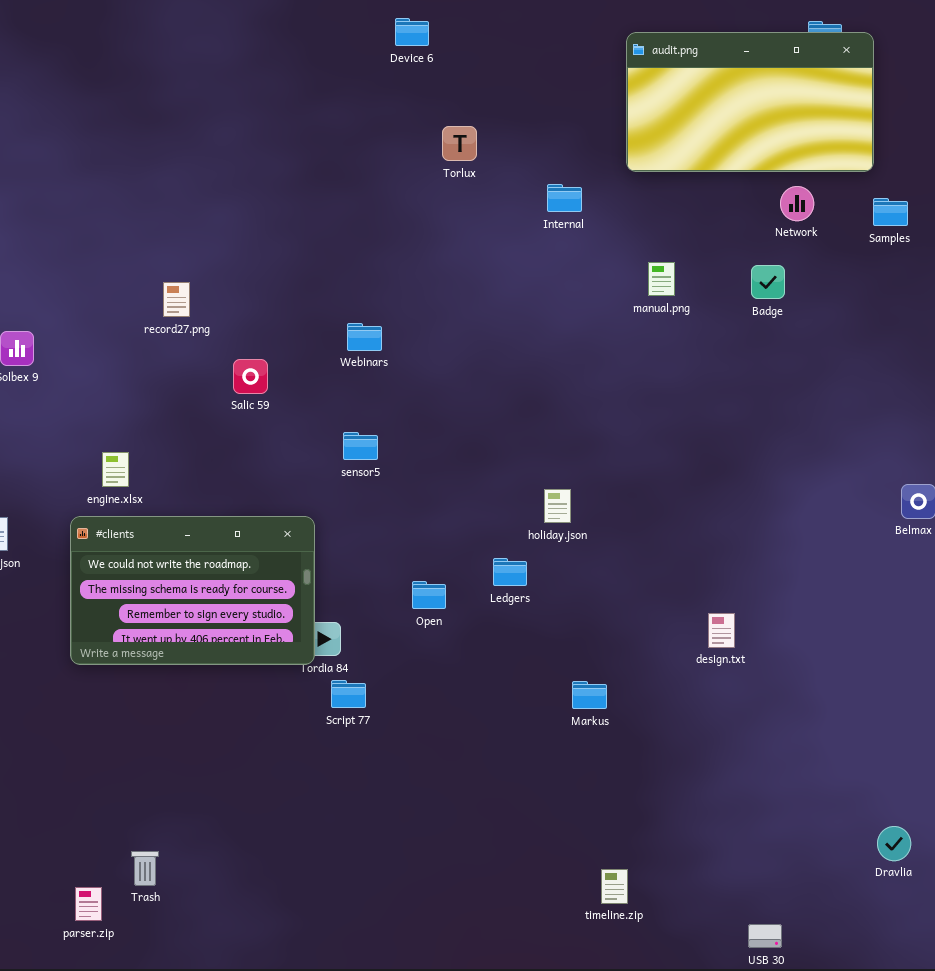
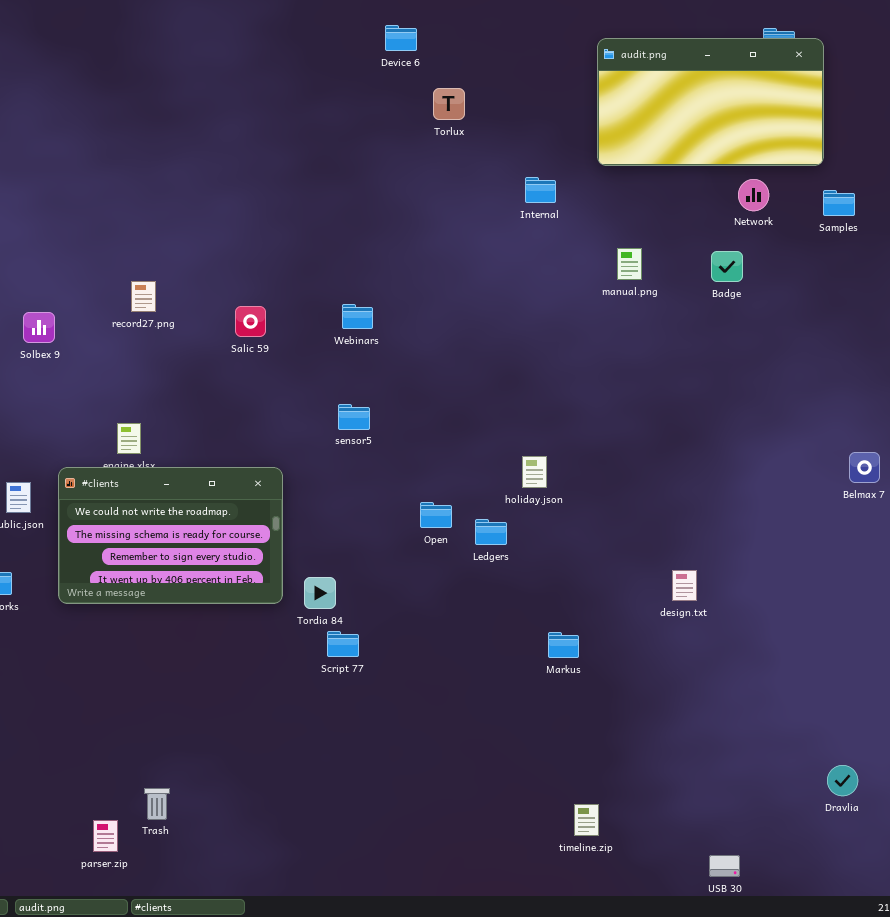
Torlux: [442,126,477,161] -> [433,88,465,120], moved
record27.png: [163,282,190,317] -> [131,281,156,312], moved
Salic 59: [233,359,268,394] -> [235,306,266,337], moved
#clients: [70,516,315,665] -> [58,467,283,604], moved
Open: [412,581,446,609] -> [420,502,452,528], moved

